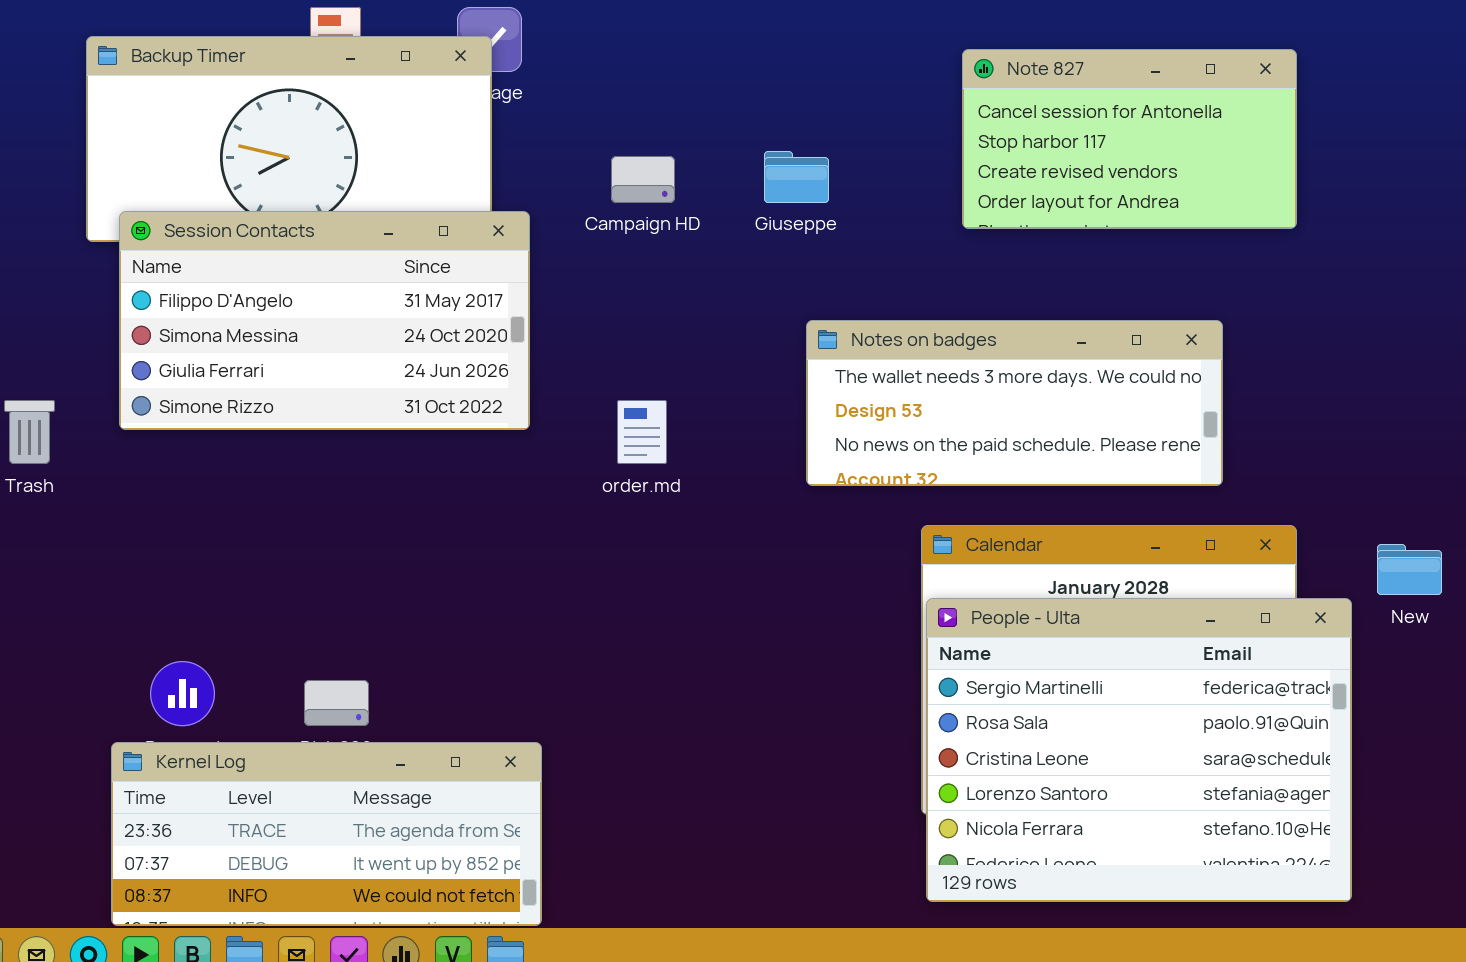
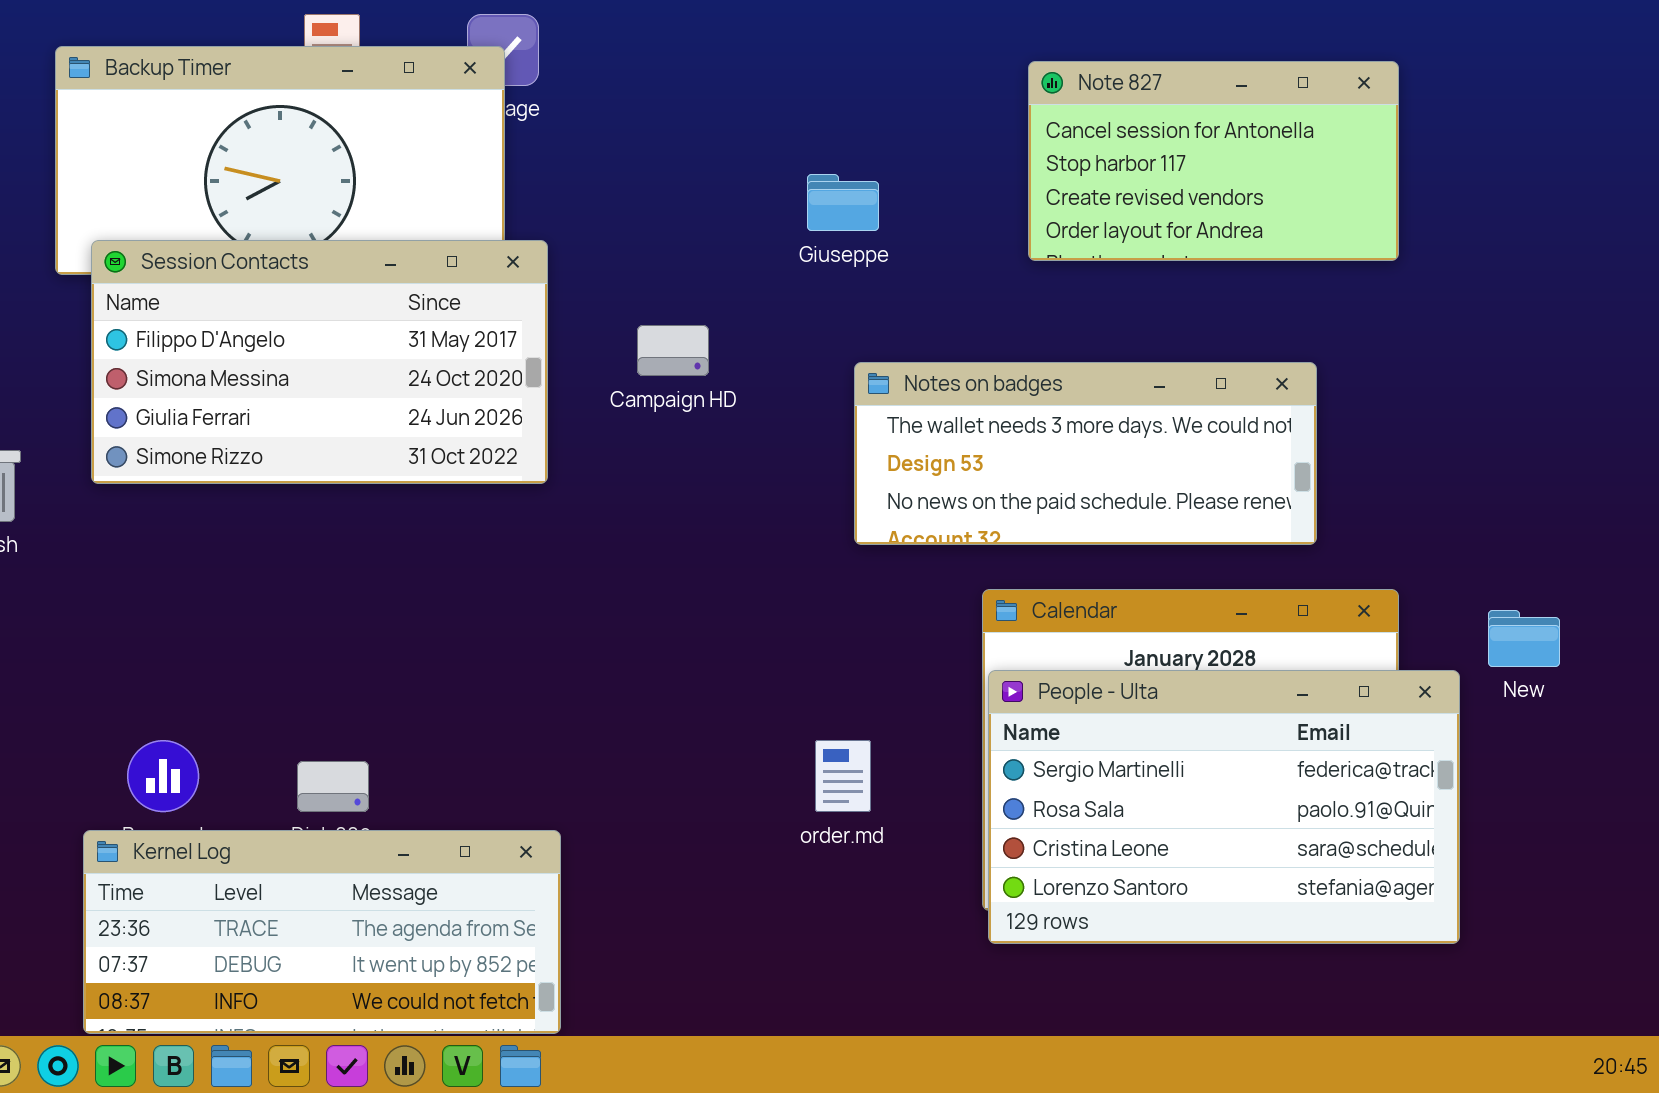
Campaign HD: [611,156,675,203] -> [637,325,709,376], moved
order.md: [617,400,667,464] -> [815,740,871,812], moved
People - Ulta: [926,598,1352,902] -> [988,670,1460,944], resized

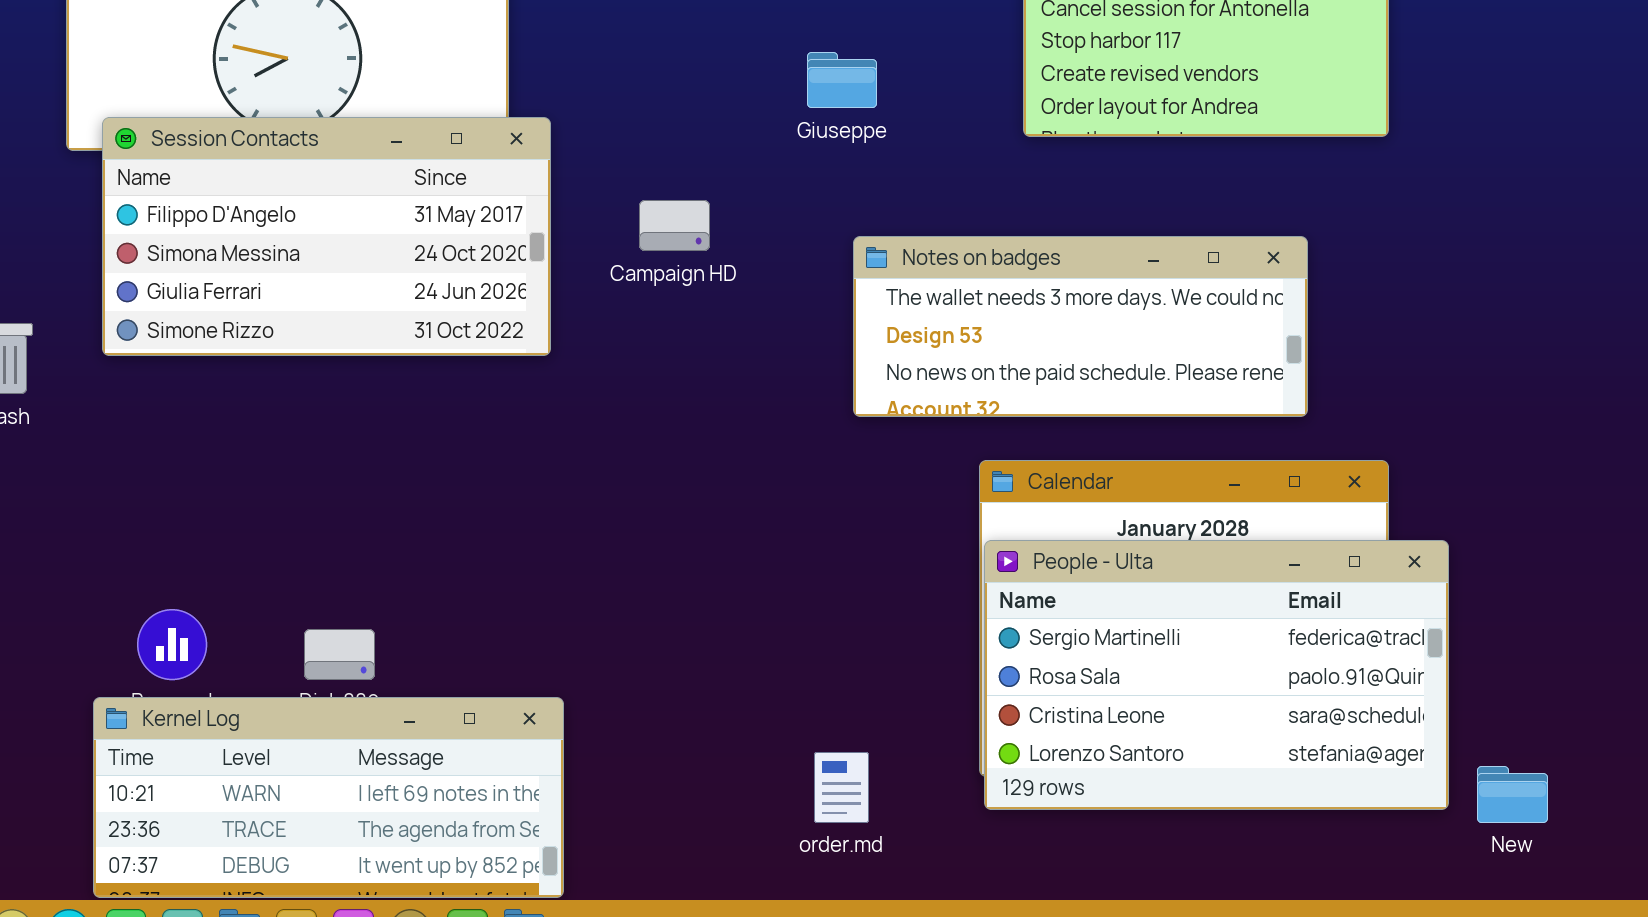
New: [1488,610,1560,667] -> [1477,766,1548,823], moved
order.md: [815,740,871,812] -> [814,752,869,823], moved
Kernel Log: [83,830,561,1034] -> [93,697,564,898], scrolled up 1 row

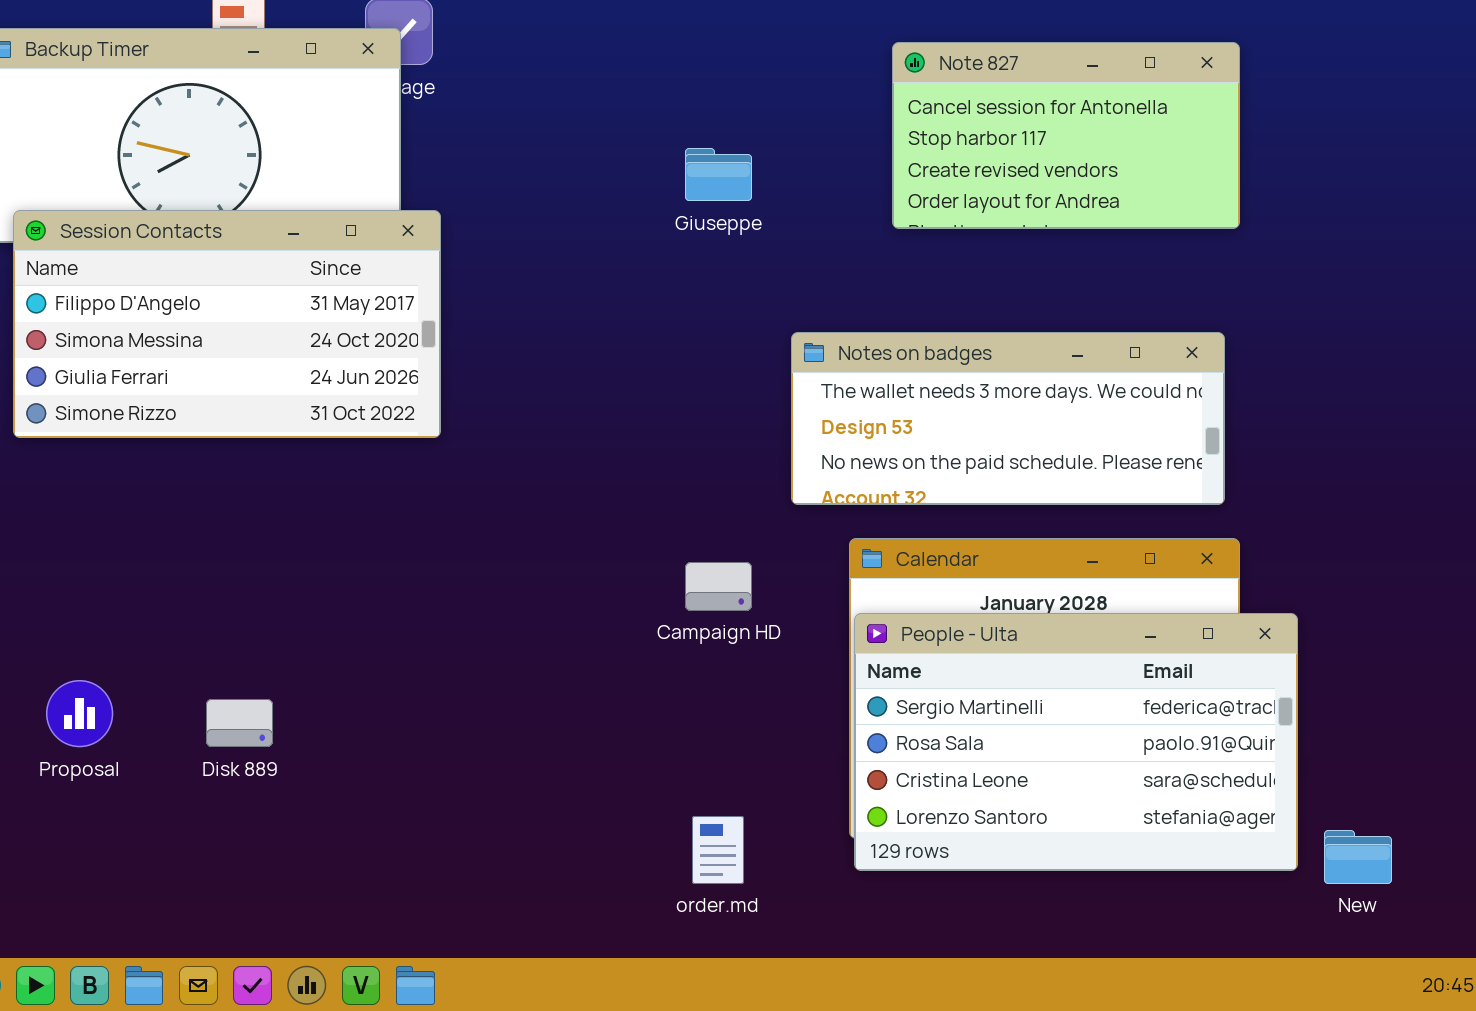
Campaign HD: [639,200,710,251] -> [685,562,752,611], moved
Notes on badges: [853,236,1308,417] -> [791,332,1225,505], moved
Kernel Log: [93,697,564,898] -> none, closed

